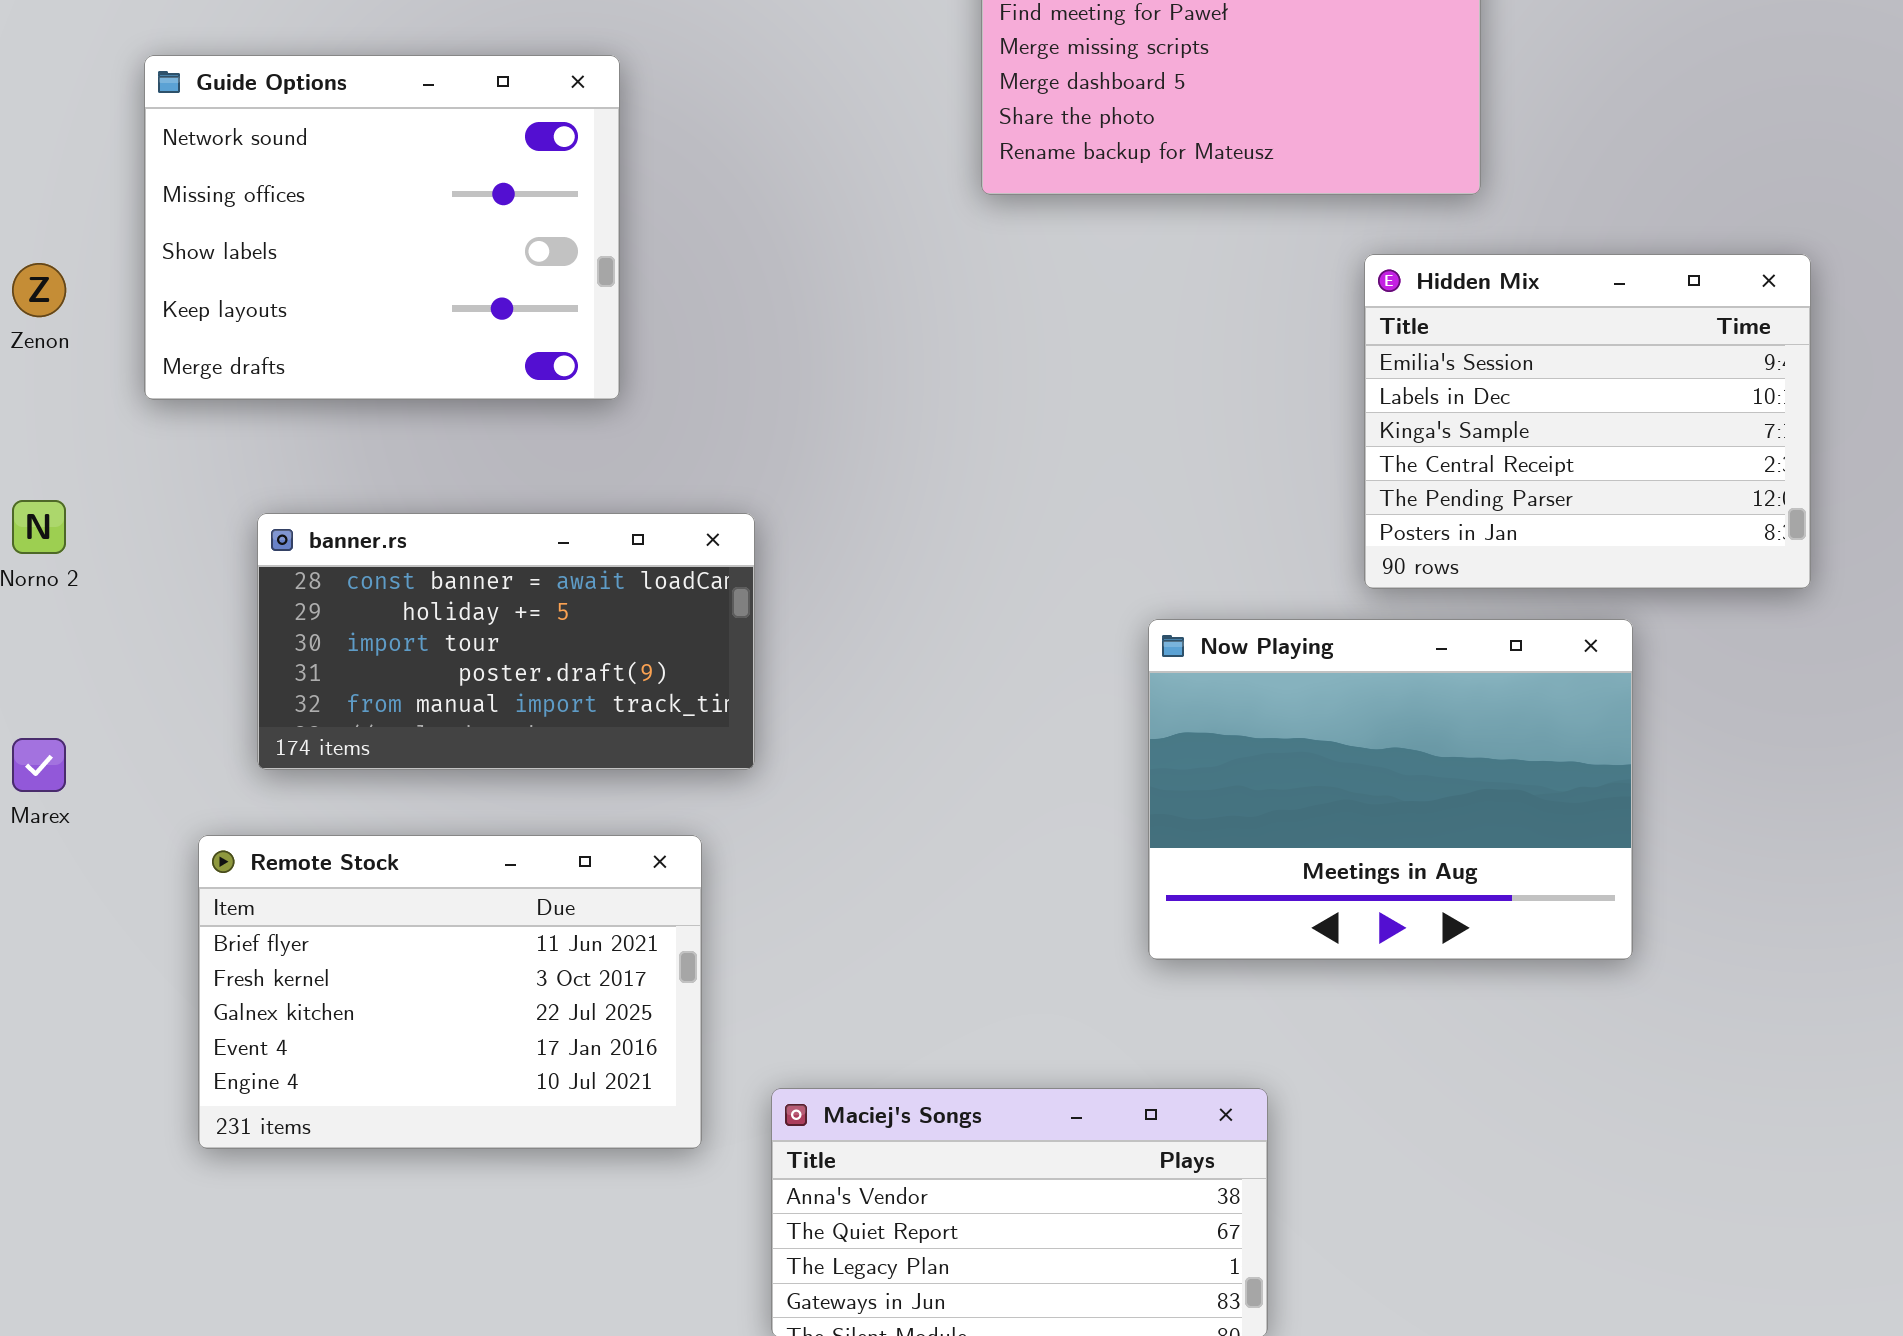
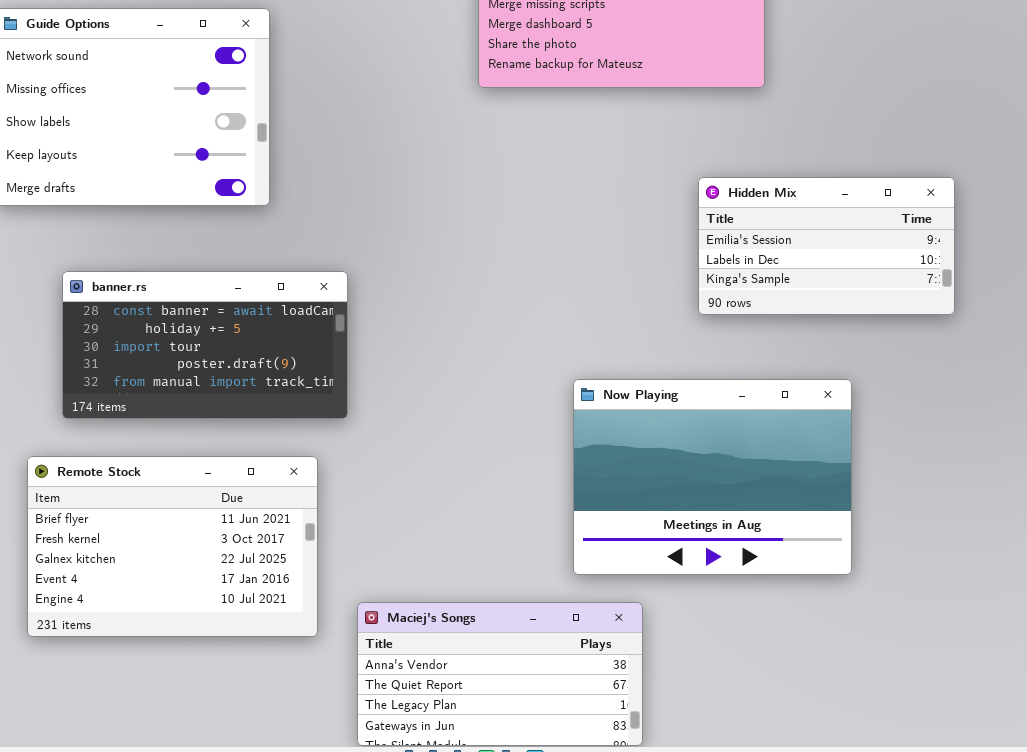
Hidden Mix: [1364,254,1811,589] -> [698,177,955,315], resized
Now Playing: [1148,619,1633,960] -> [573,379,852,575], moved

